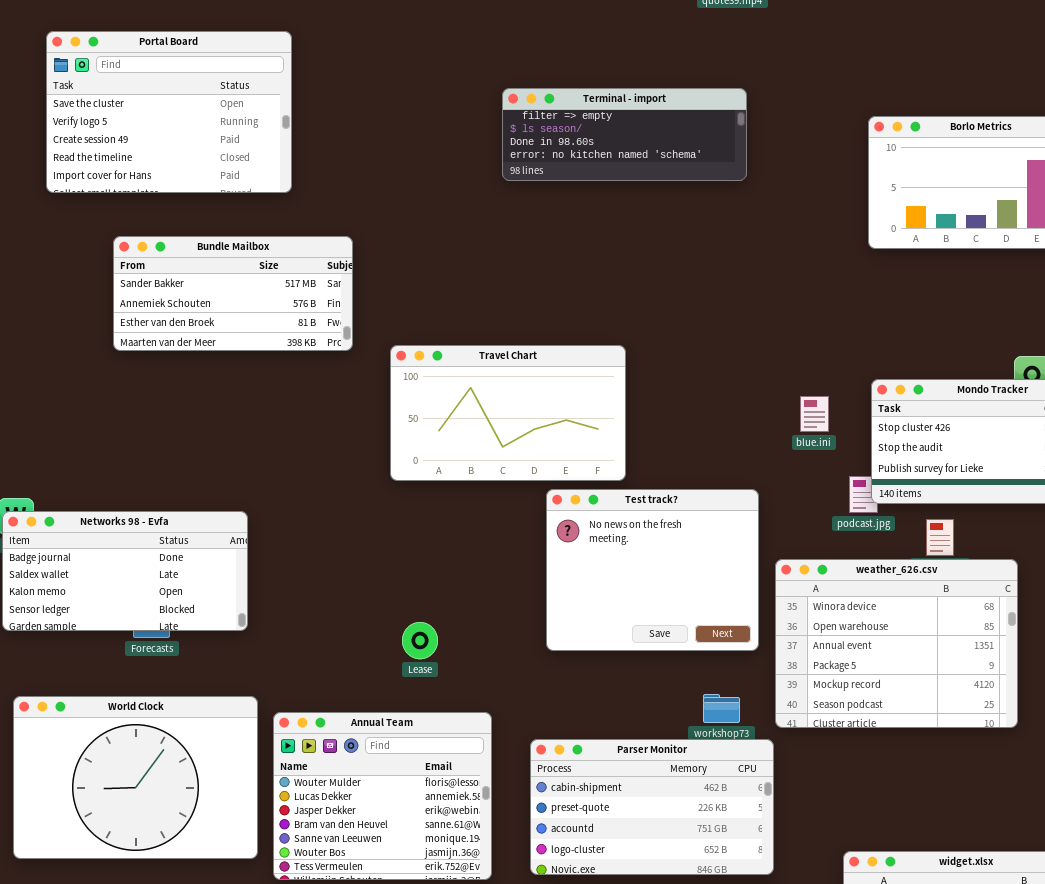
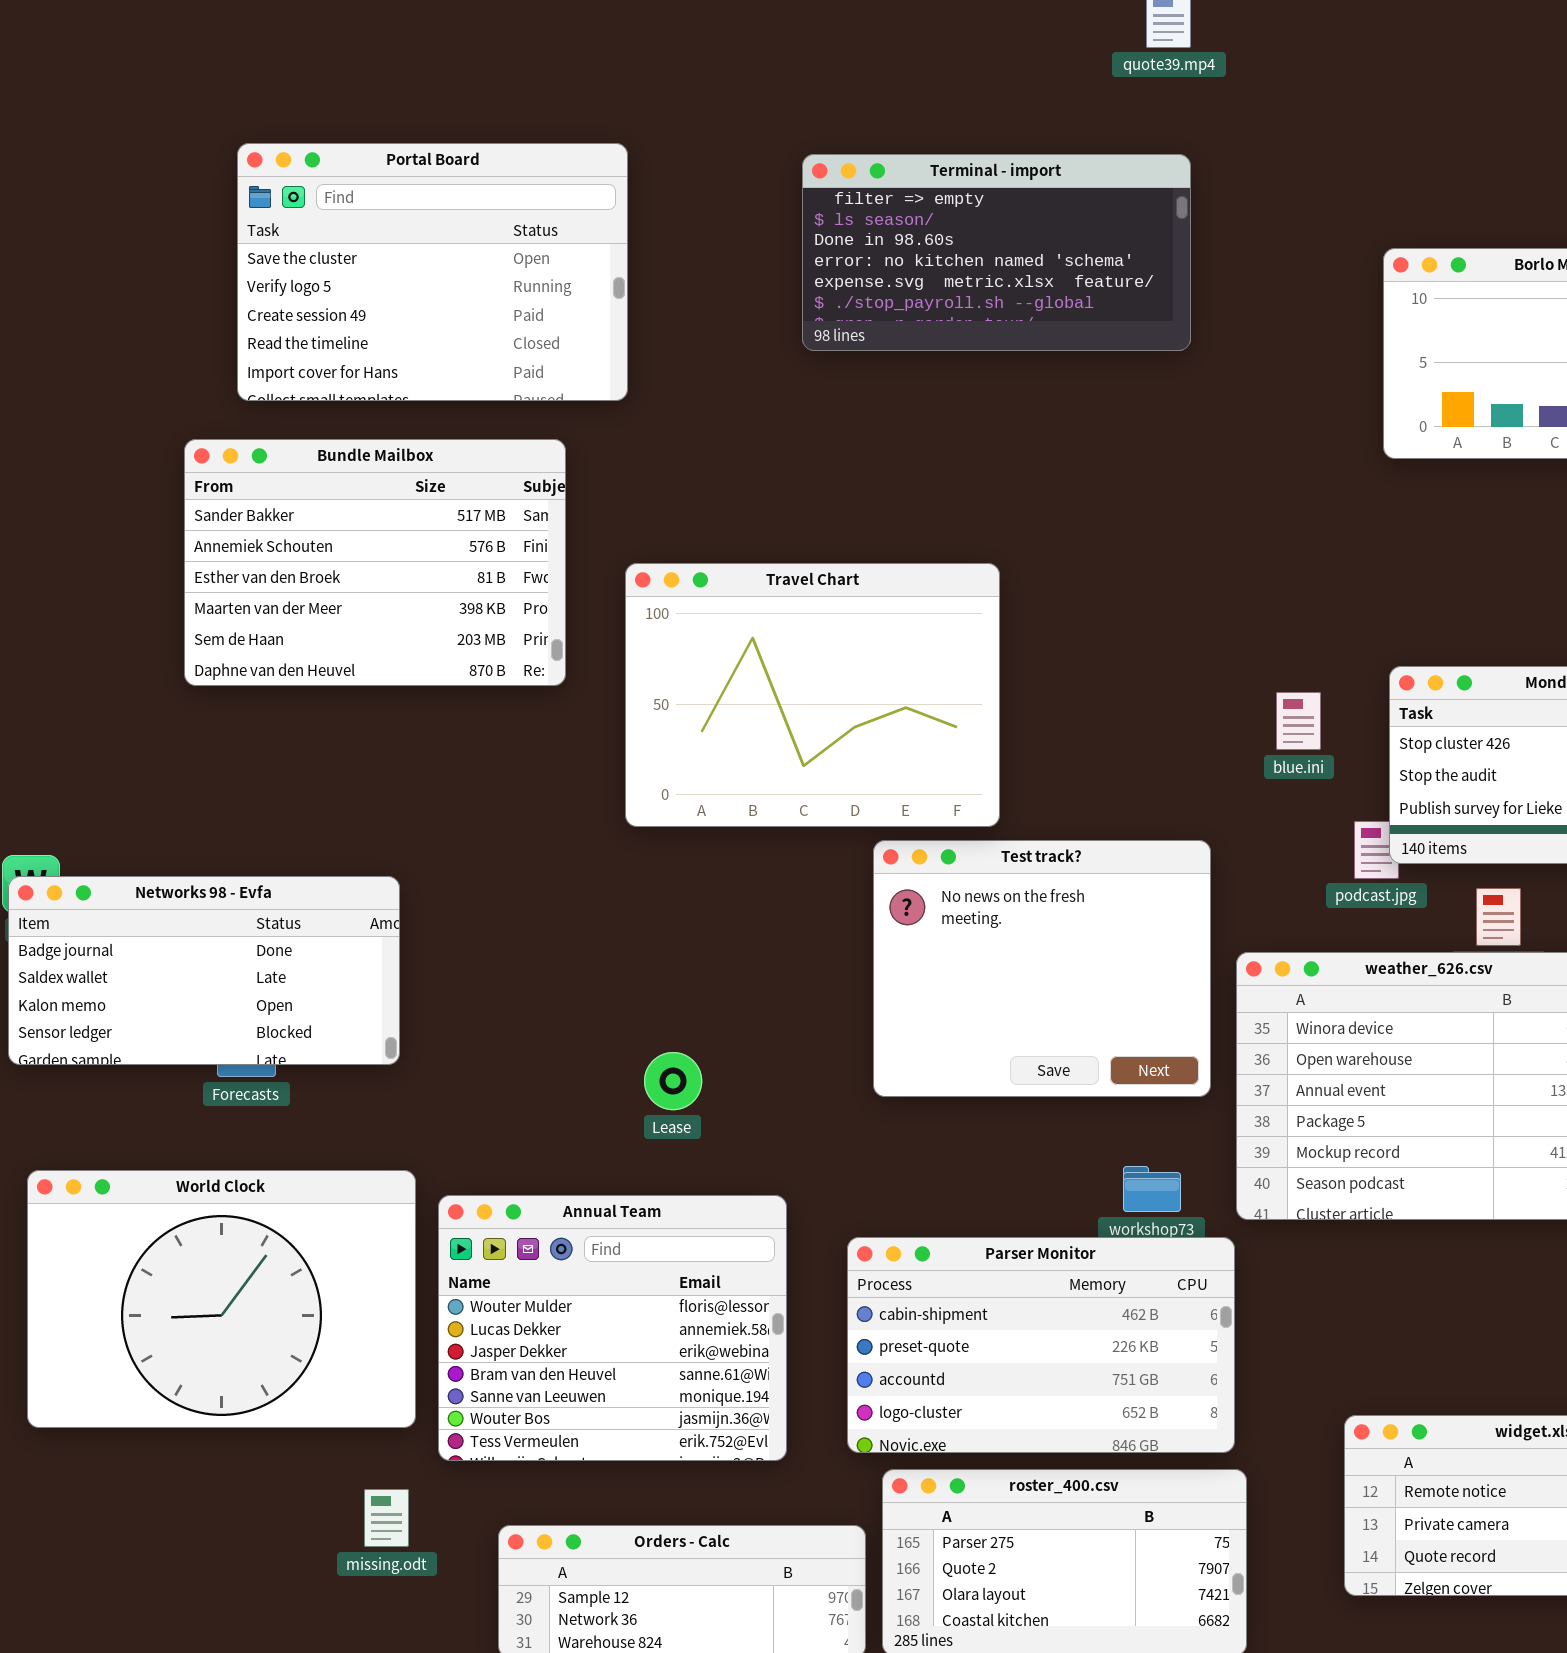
Portal Board: [46,31,292,193] -> [237,143,628,401], moved
Terminal - import: [502,88,747,181] -> [802,154,1191,351], resized
Bundle Mailbox: [113,236,353,351] -> [184,439,566,686], resized
Travel Chart: [390,345,626,481] -> [625,563,1000,827], resized

